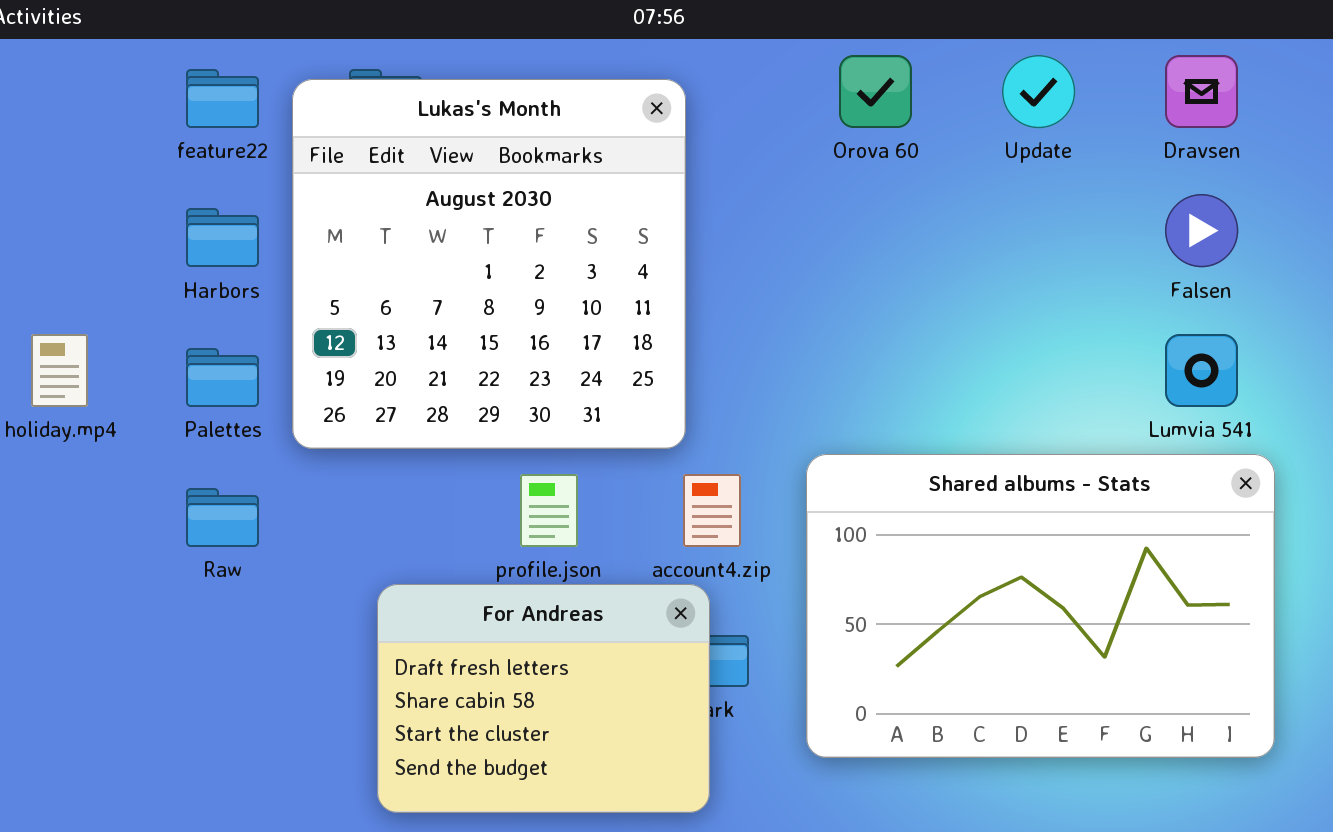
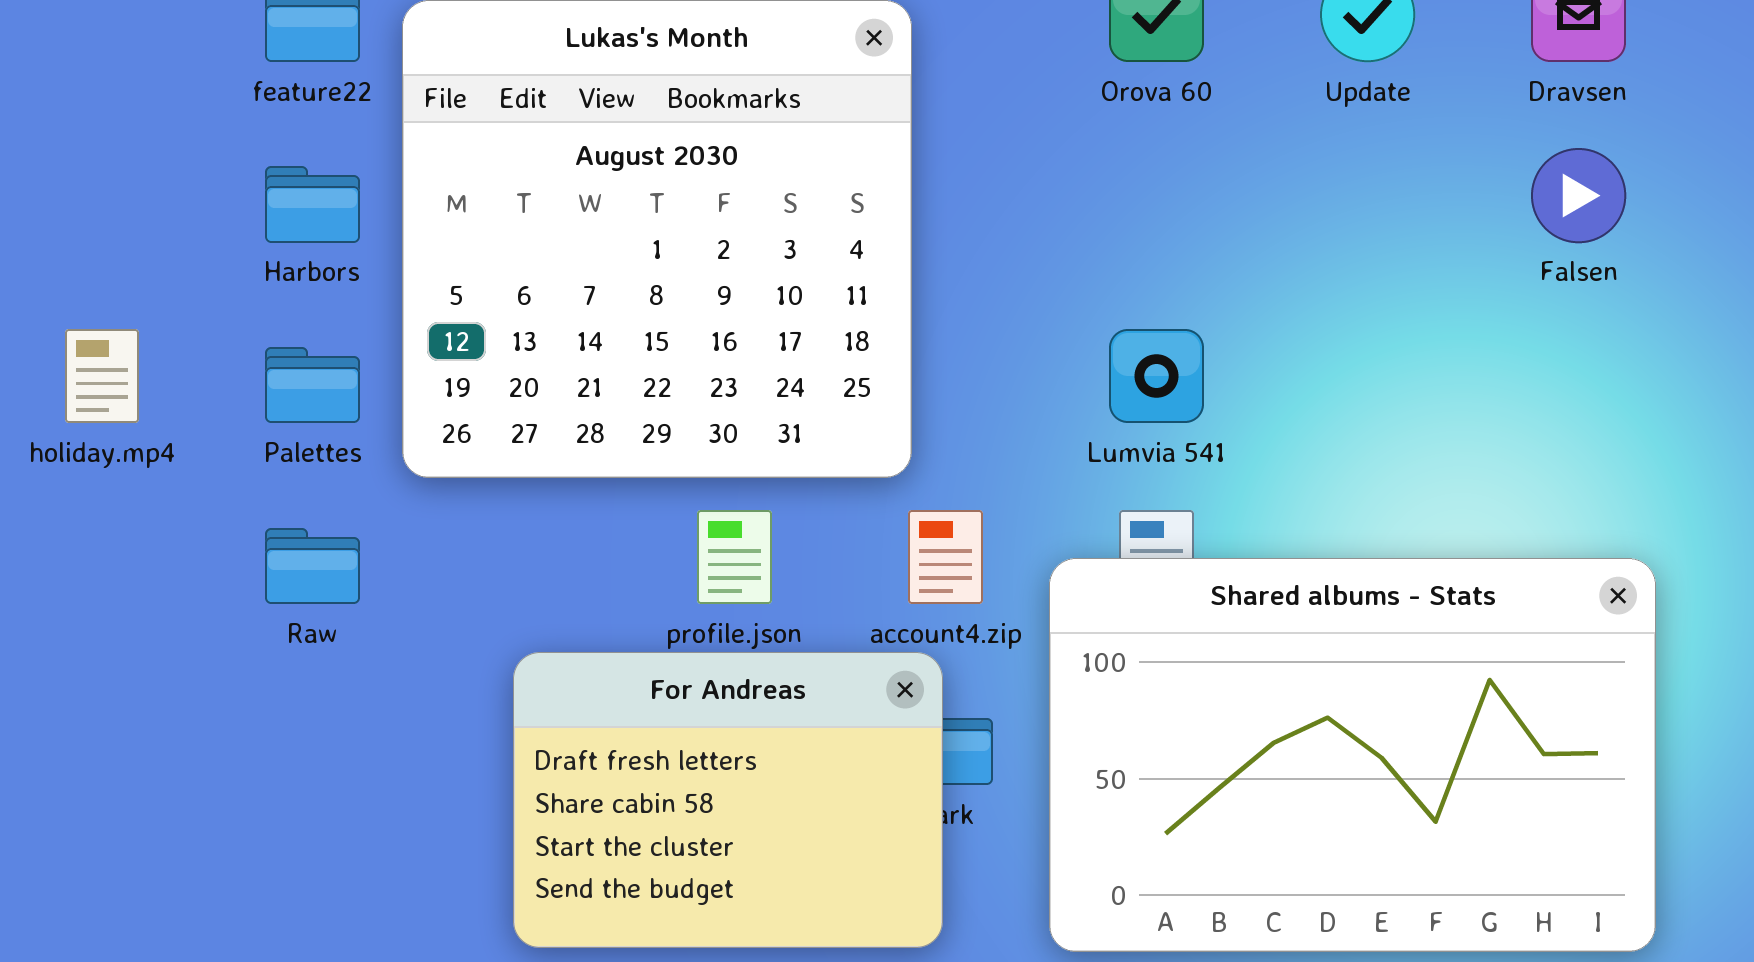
Lumvia 541: [1165,334,1238,407] -> [1109,329,1204,423], moved
Shared albums - Stats: [806,454,1275,758] -> [1049,558,1656,952], moved

